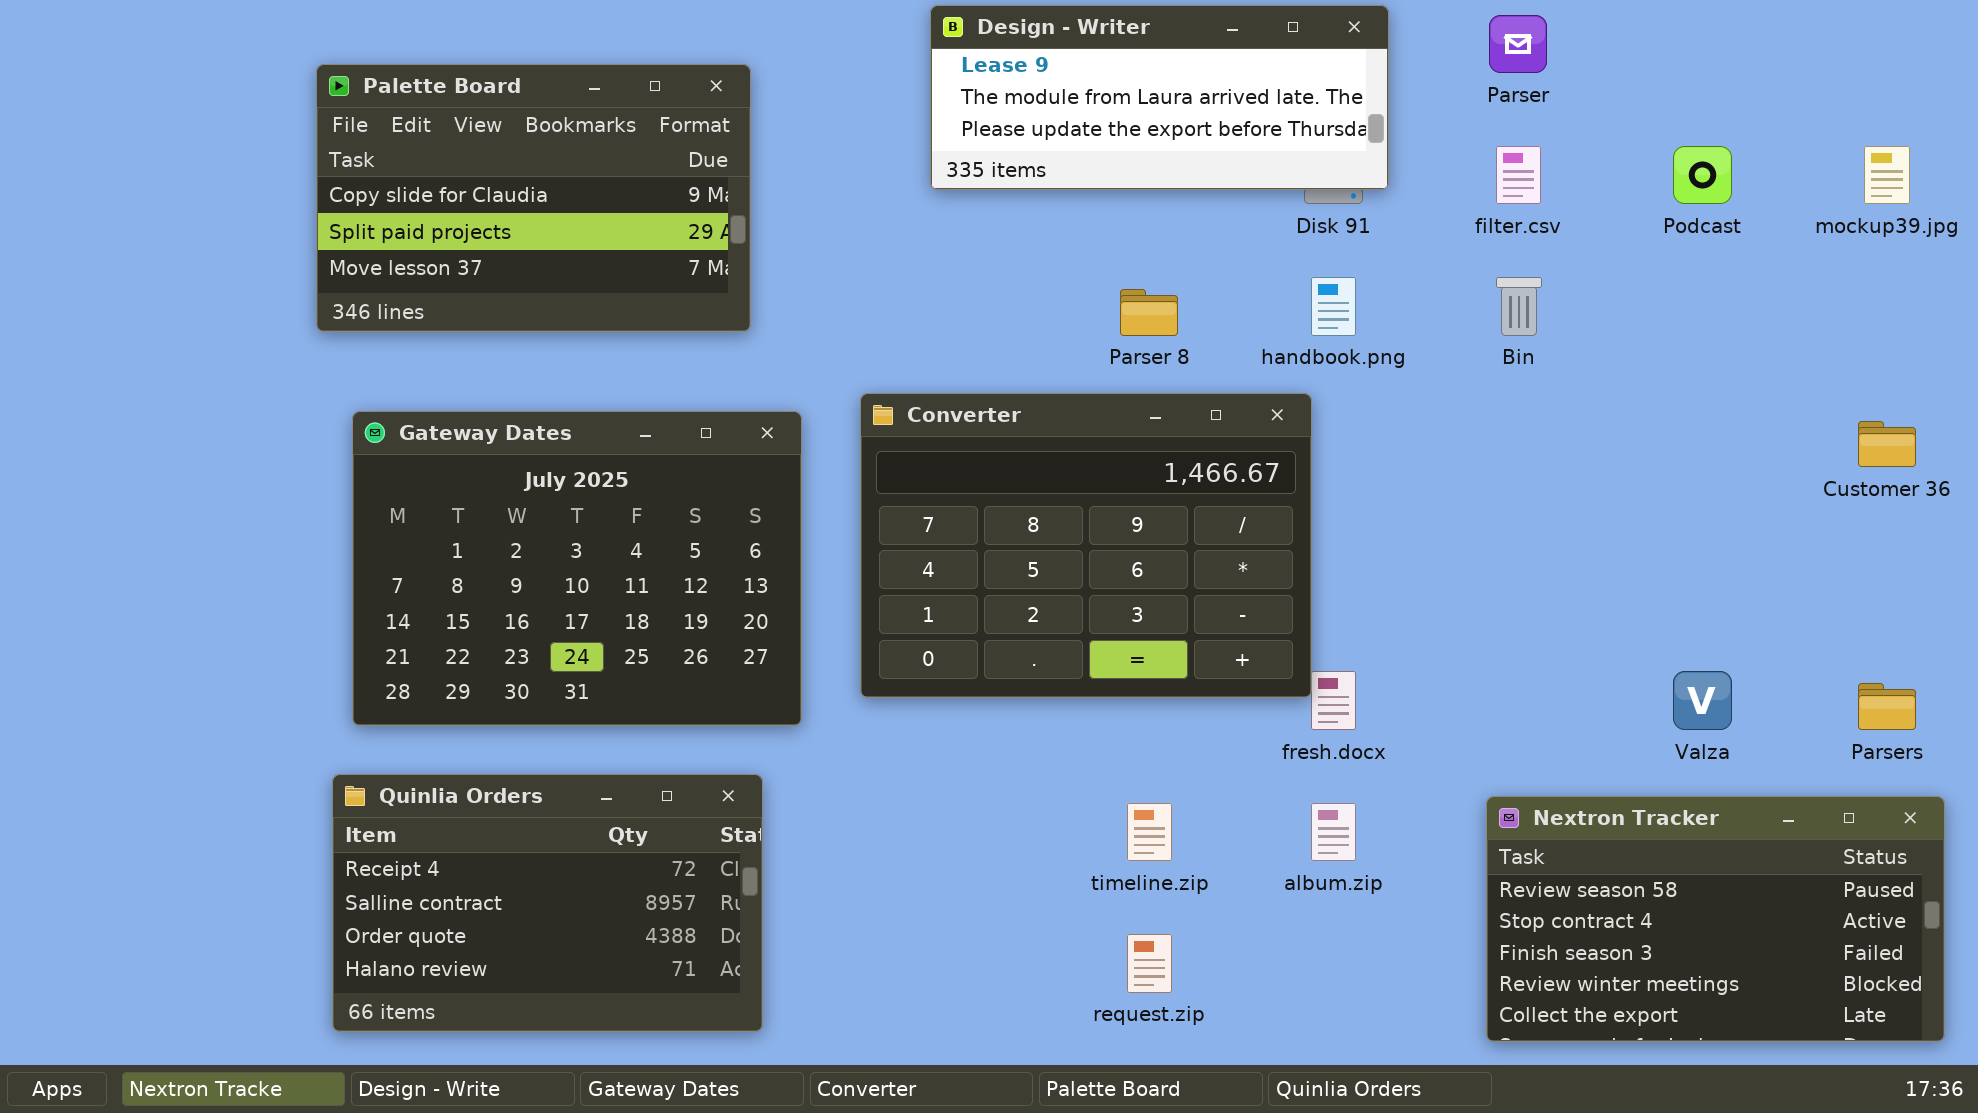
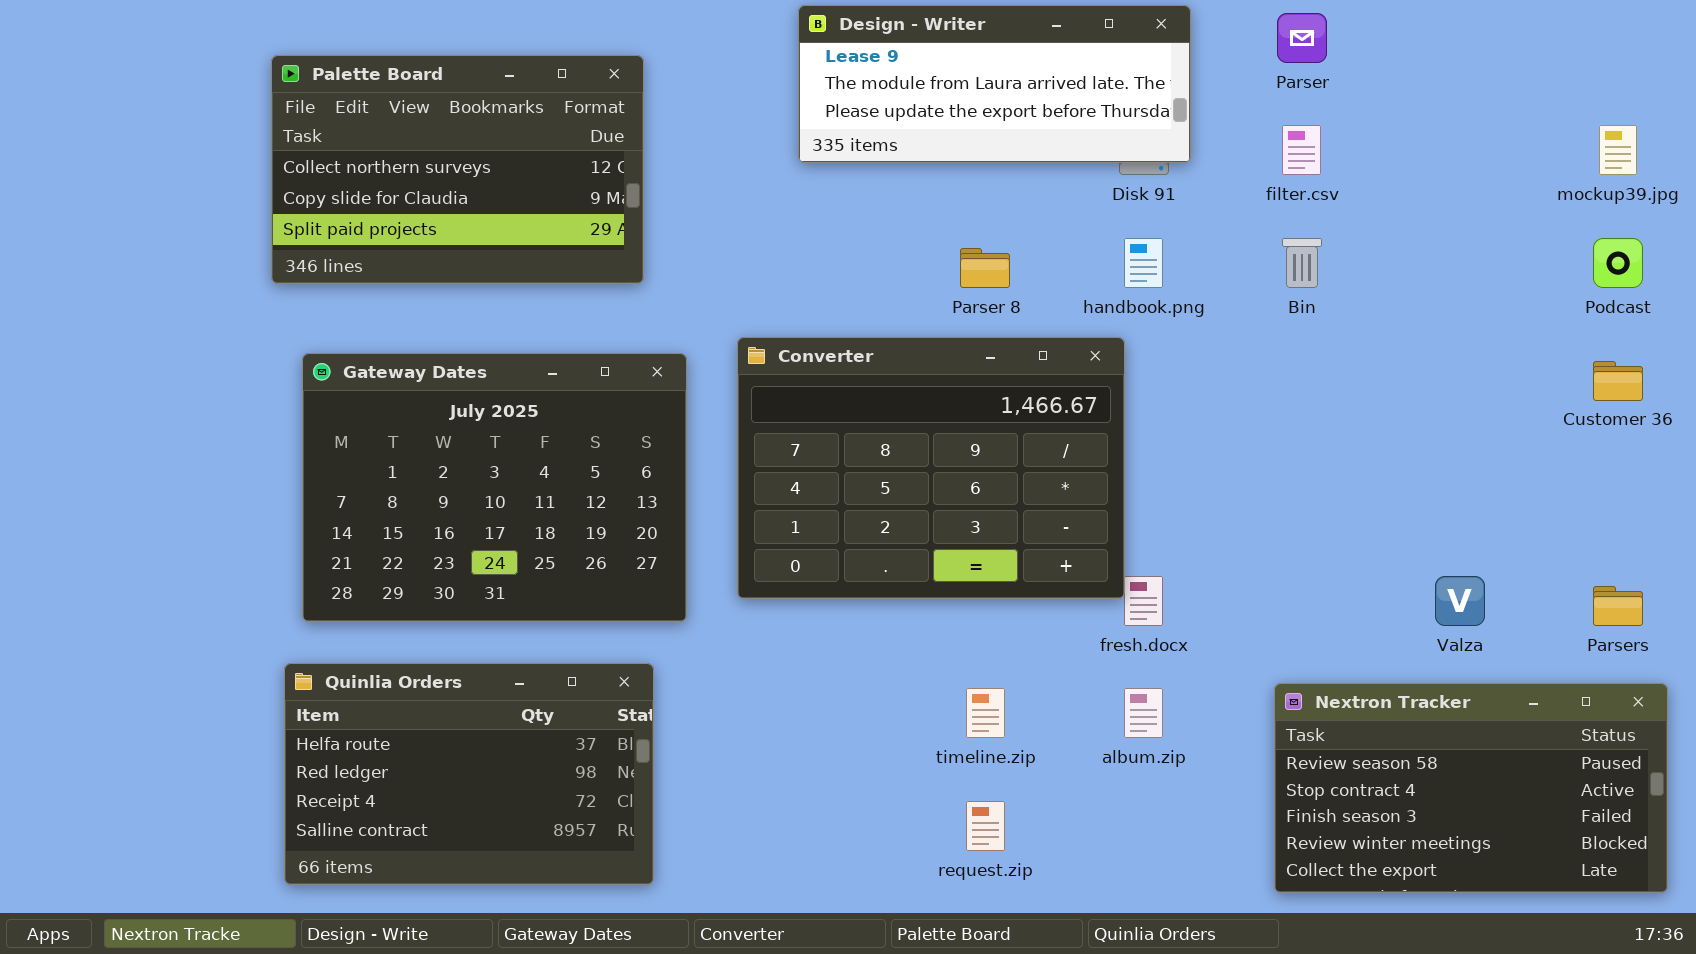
Palette Board: [316,64,751,332] -> [271,55,644,284], scrolled up 1 row
Podcast: [1673,146,1732,204] -> [1593,238,1643,288], moved
Quinlia Orders: [332,774,763,1032] -> [284,663,654,885], scrolled up 2 rows

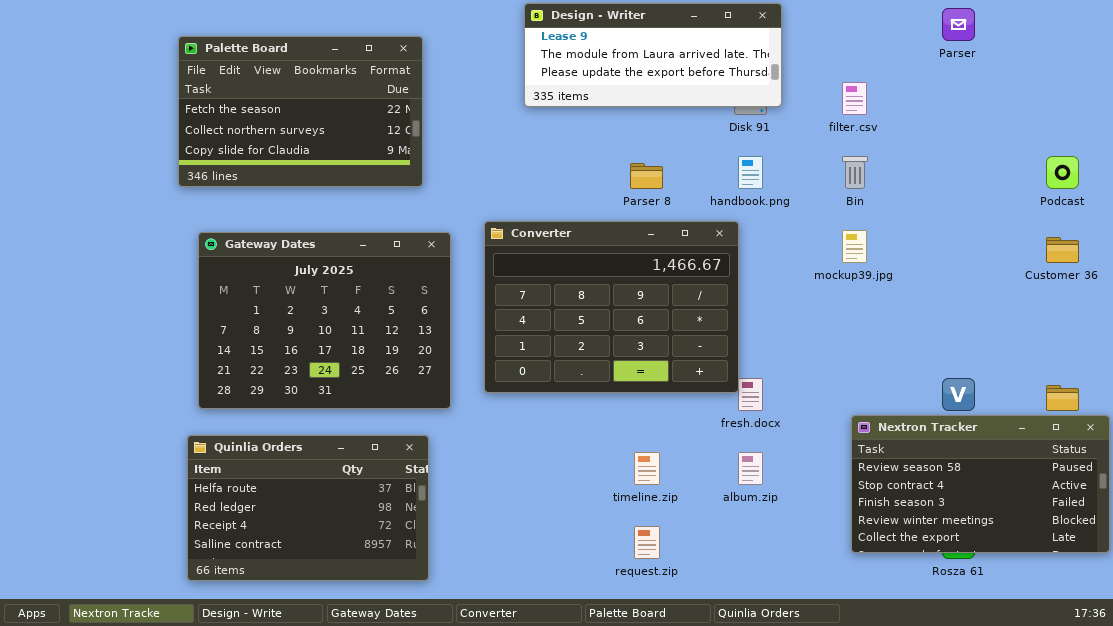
Parser: [1277,13,1327,63] -> [942,8,975,41], moved
Palette Board: [271,55,644,284] -> [178,36,423,187], scrolled up 1 row
mockup39.jpg: [1599,125,1637,175] -> [842,230,867,263], moved
Nextron Tracker: [1274,683,1668,893] -> [851,415,1110,553], moved

